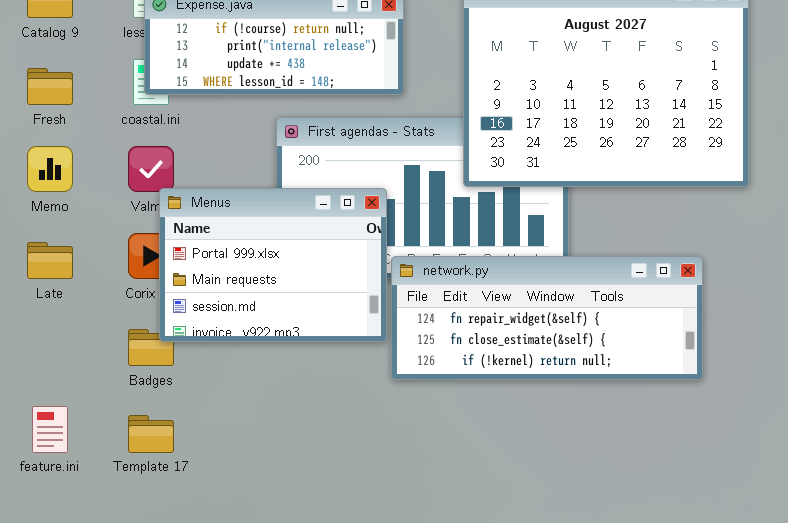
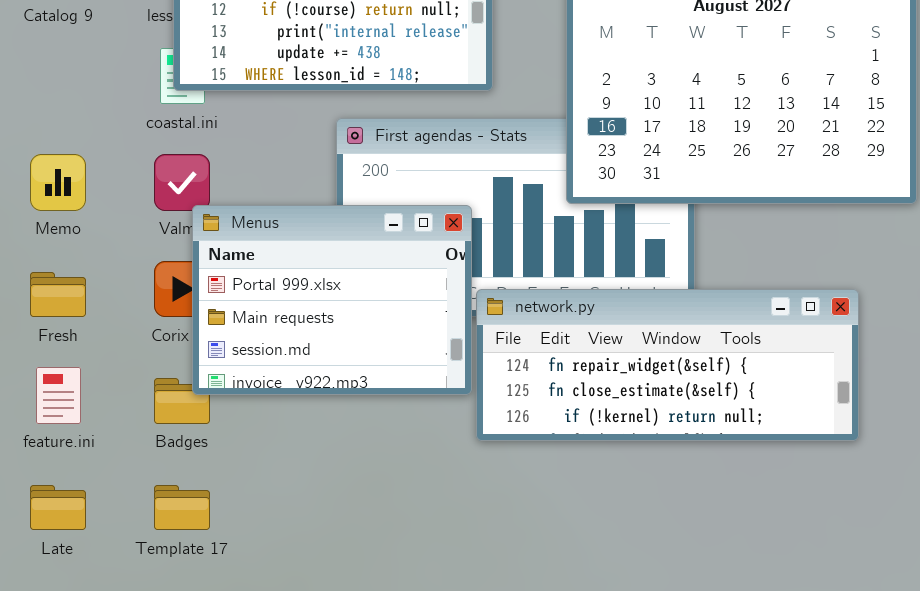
Fresh: [27,68,73,105] -> [30,272,86,317], moved
Late: [27,242,73,279] -> [30,485,86,530], moved
feature.ini: [32,406,68,453] -> [36,367,81,424], moved

